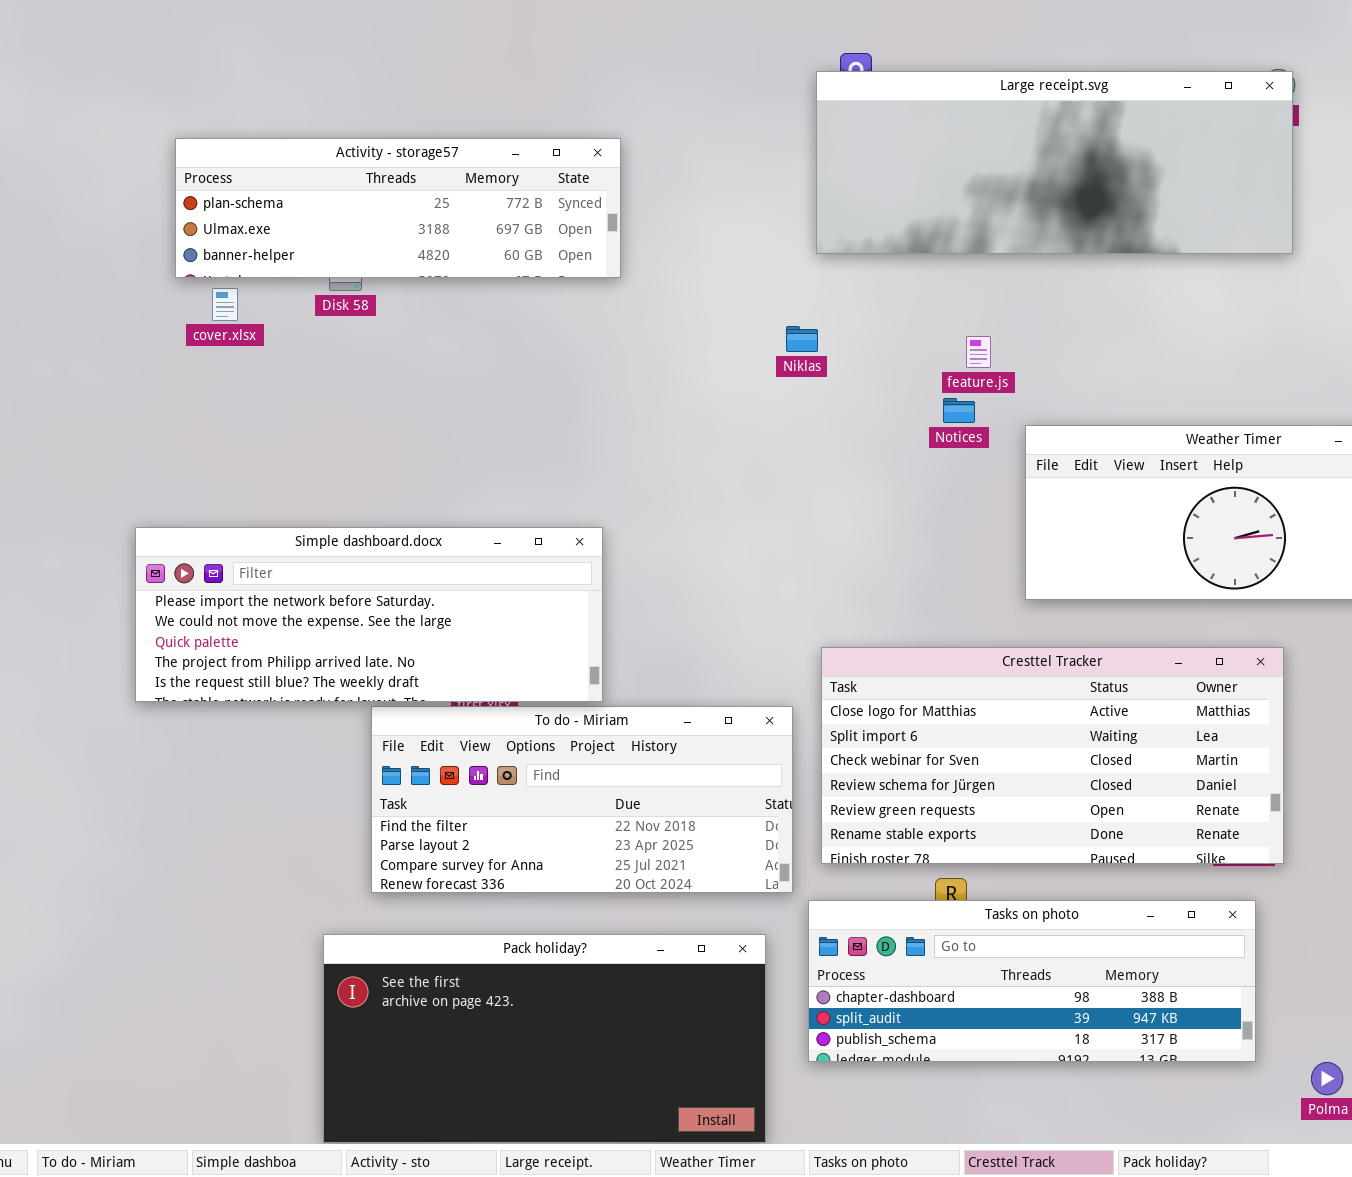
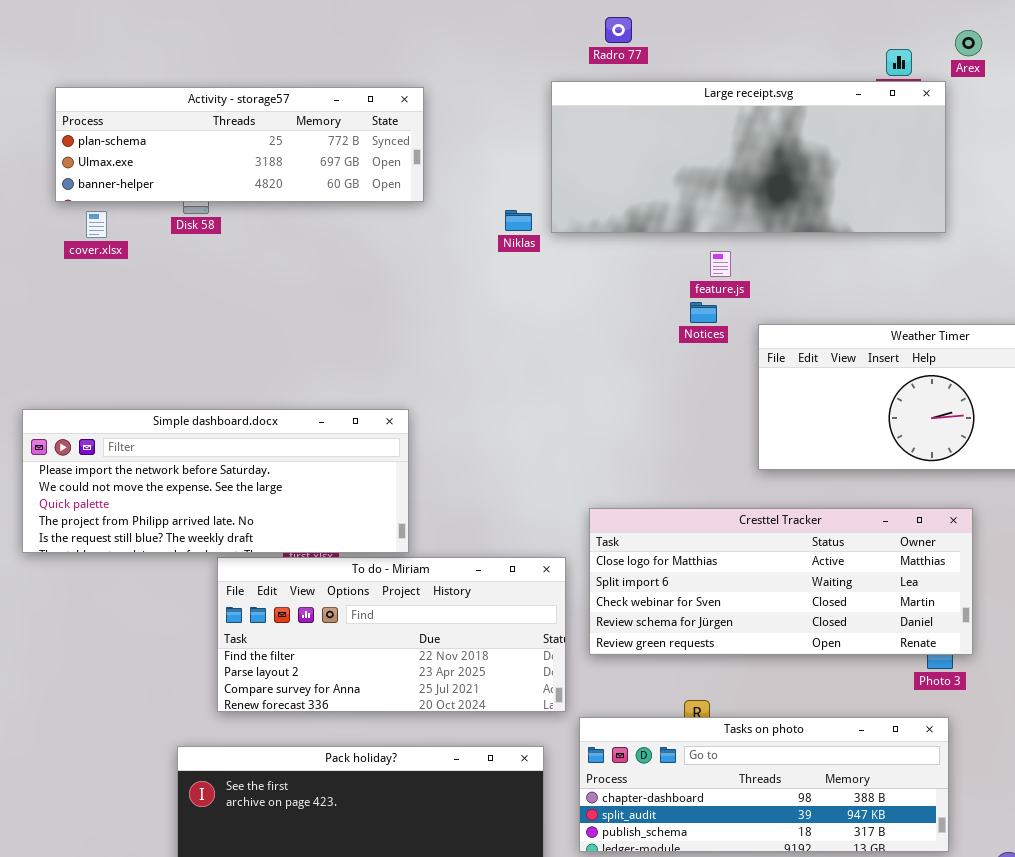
Large receipt.svg: [816,71,1293,254] -> [551,81,946,233], moved
Niklas: [786,326,818,352] -> [505,210,532,231], moved
Cresttel Tracker: [821,647,1284,864] -> [589,508,973,655], resized

